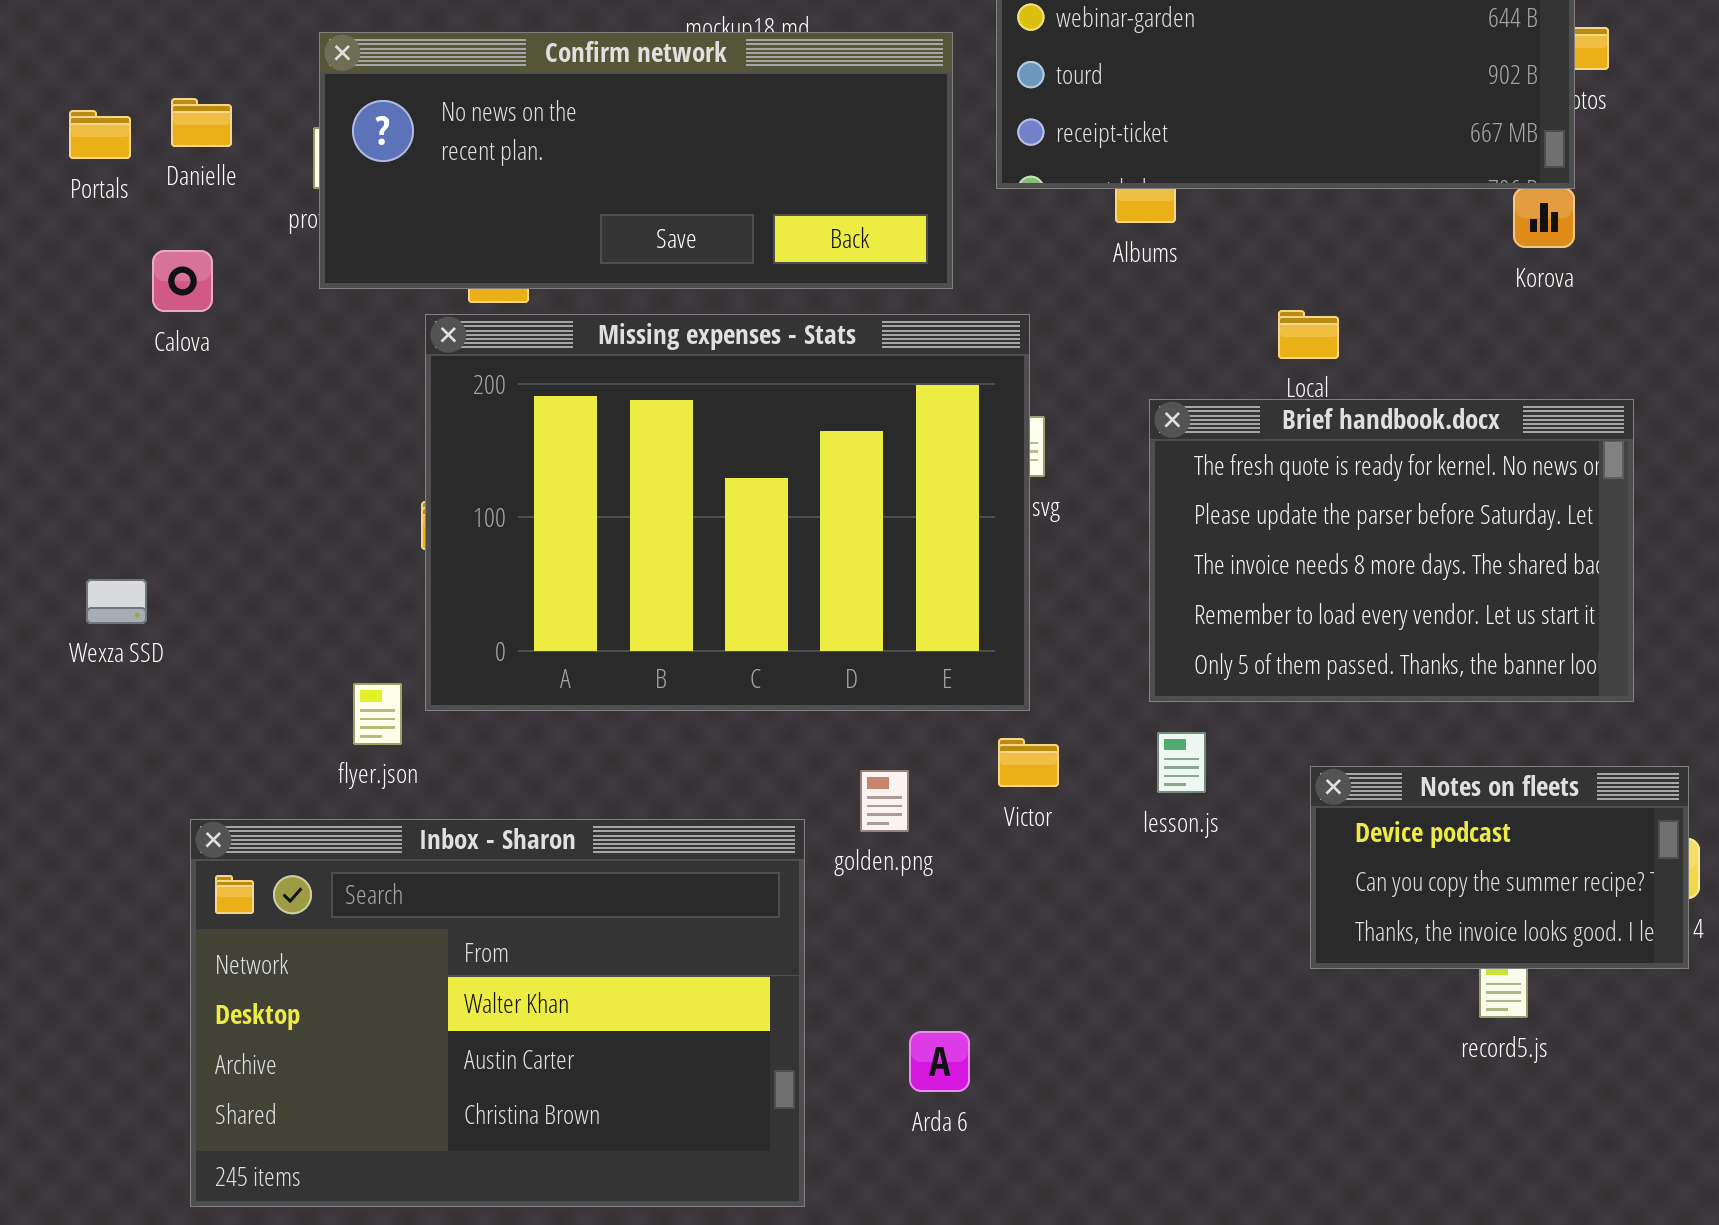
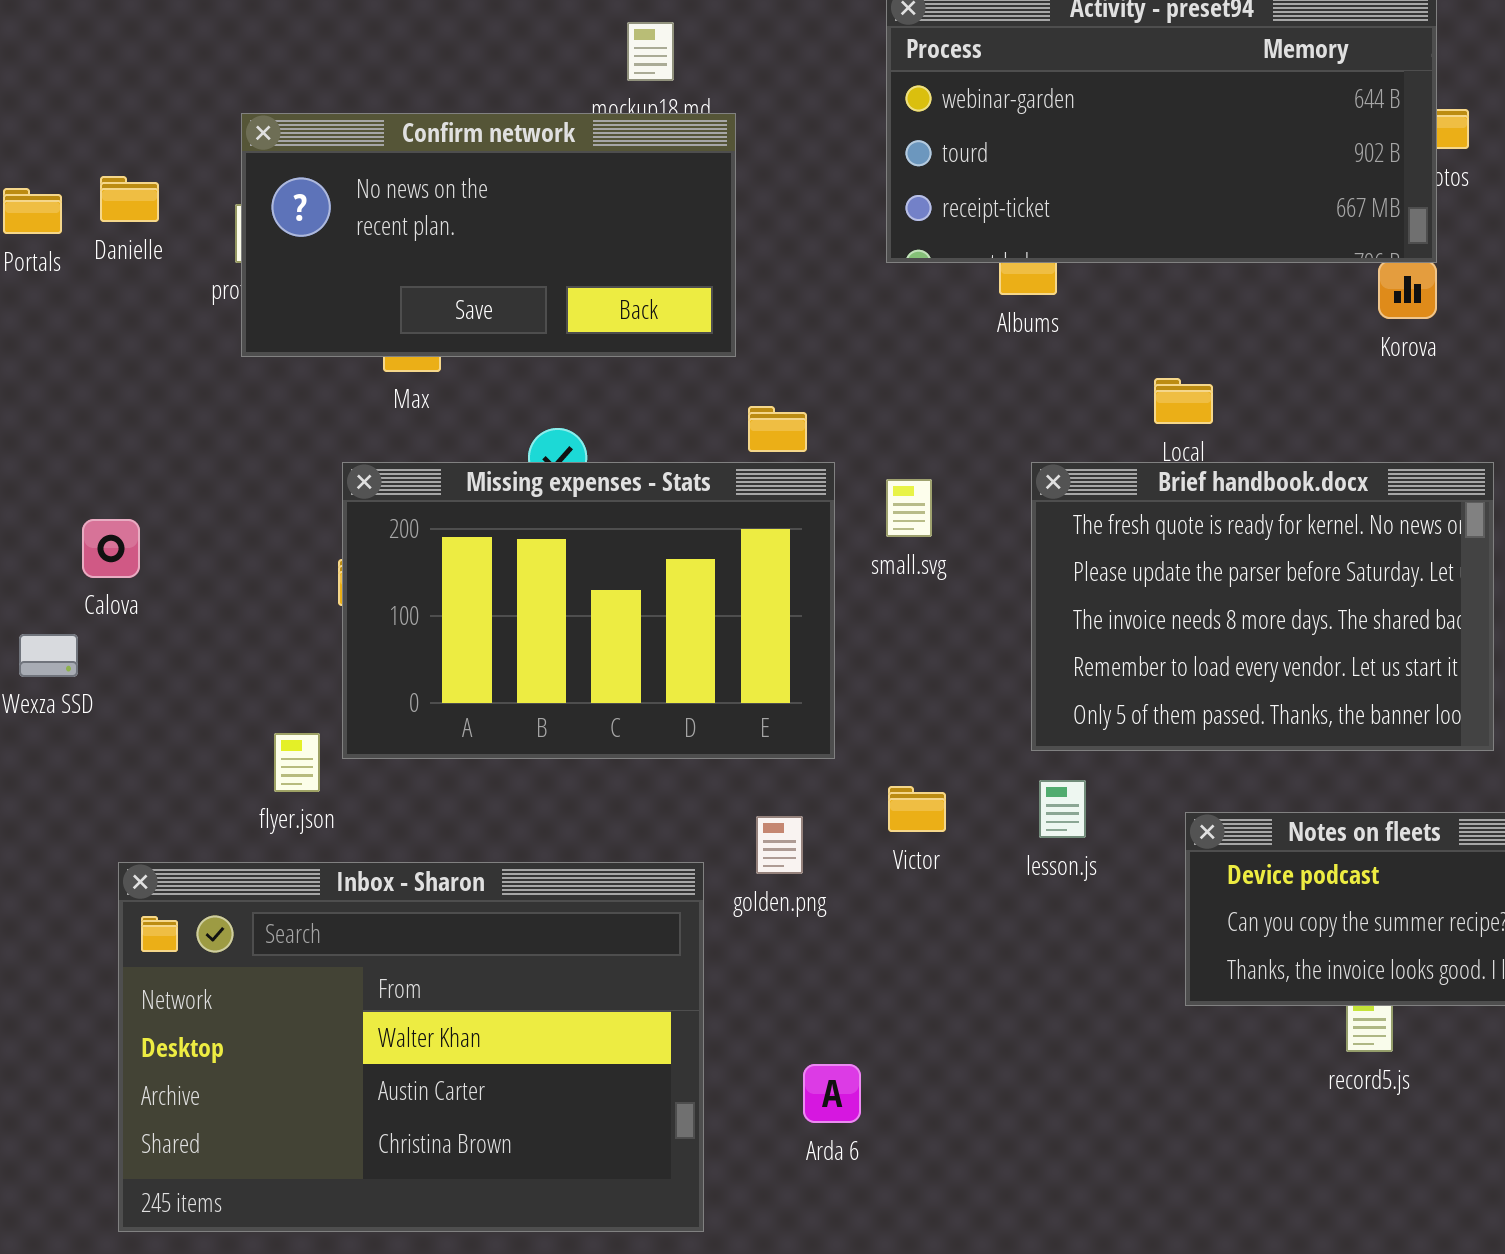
Confirm network: [319,32,953,289] -> [241,113,736,357], resized
Calova: [152,250,213,312] -> [82,519,140,578], moved
Missing expenses - Stats: [425,314,1030,711] -> [342,462,835,759], resized

